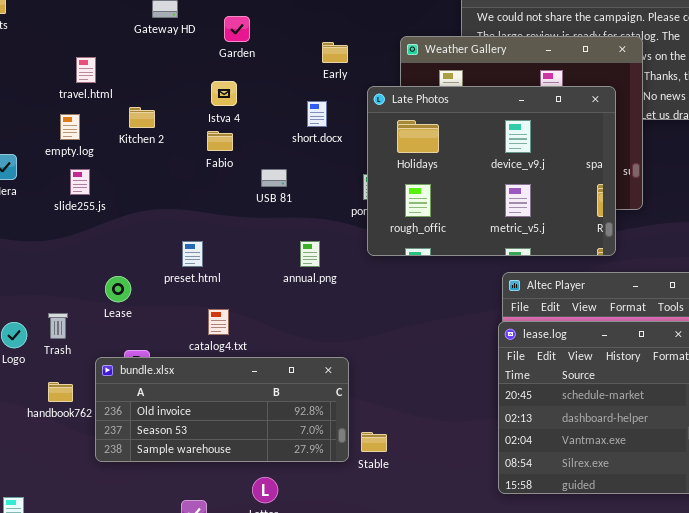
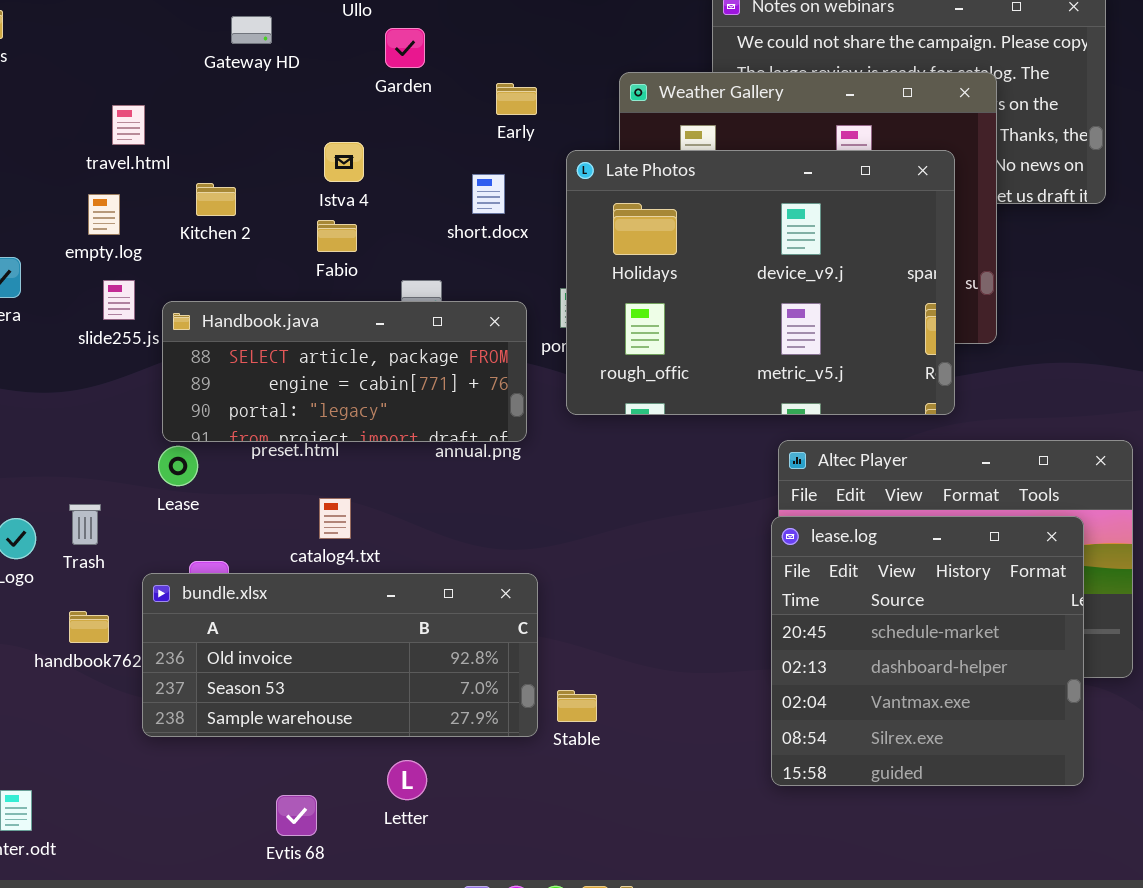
Garden: [224,16,250,42] -> [385,28,425,68], moved
Handbook.java: none -> [162,301,527,442], opened

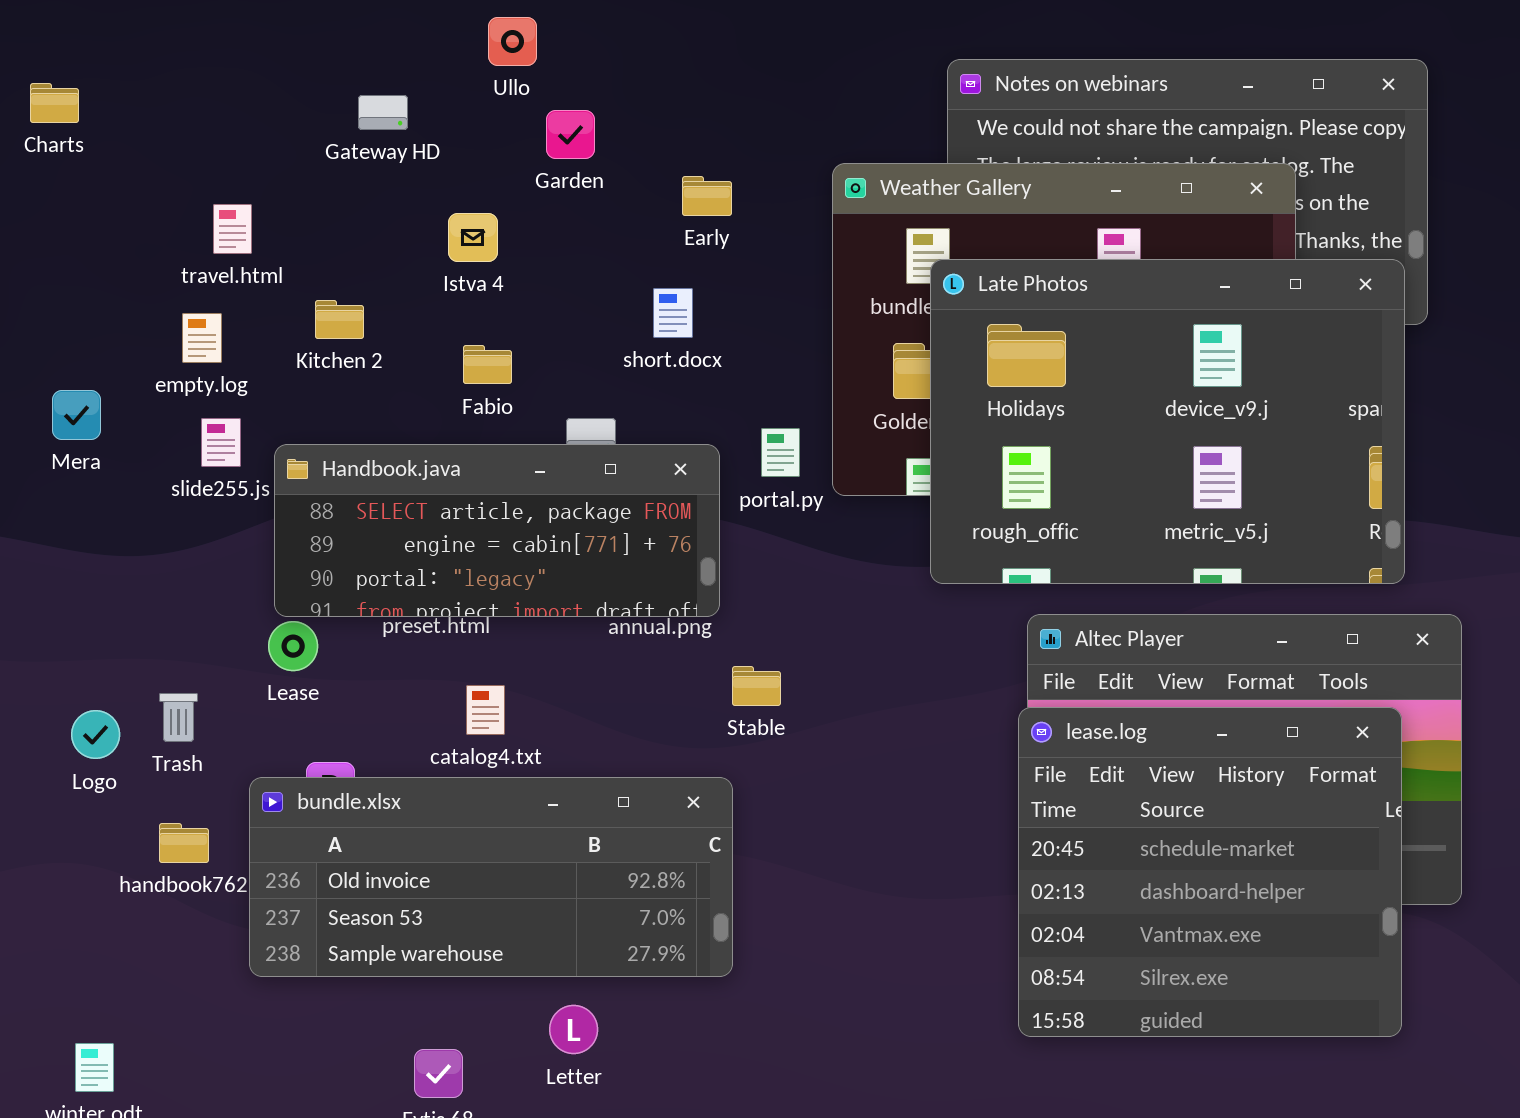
Istva 4: [324,142,364,182] -> [448,213,498,262], moved
Late Photos: [566,150,955,415] -> [930,259,1405,584], moved
Stable: [557,690,597,722] -> [732,666,781,706], moved

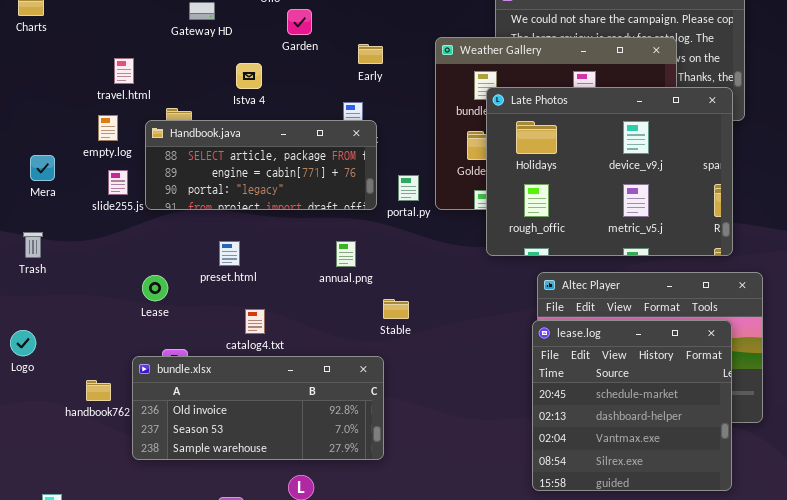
Handbook.java: [274,444,720,617] -> [145,120,377,210], moved
Trash: [159,693,198,742] -> [23,232,43,258], moved
Logo: [71,710,120,759] -> [10,330,36,356], moved

